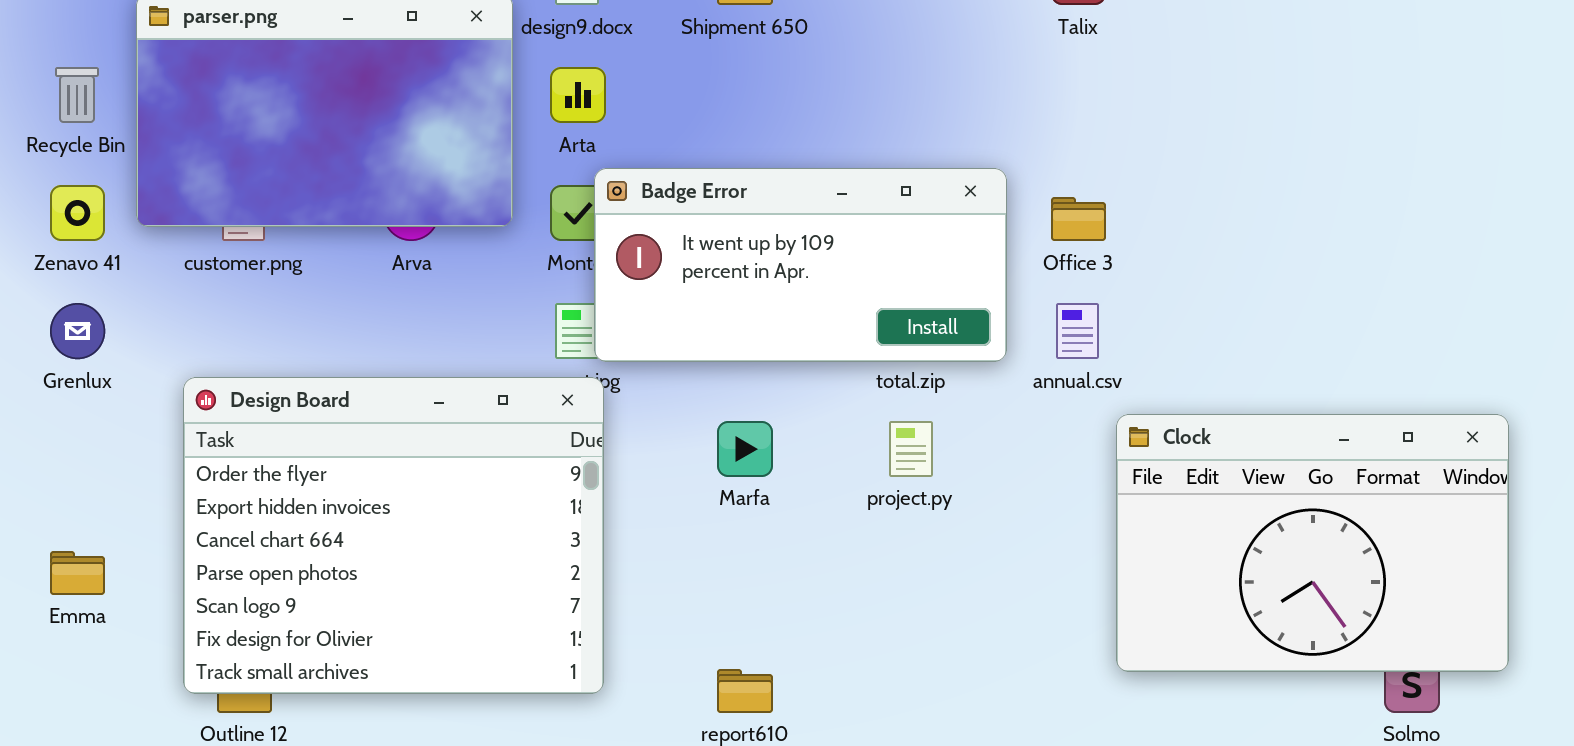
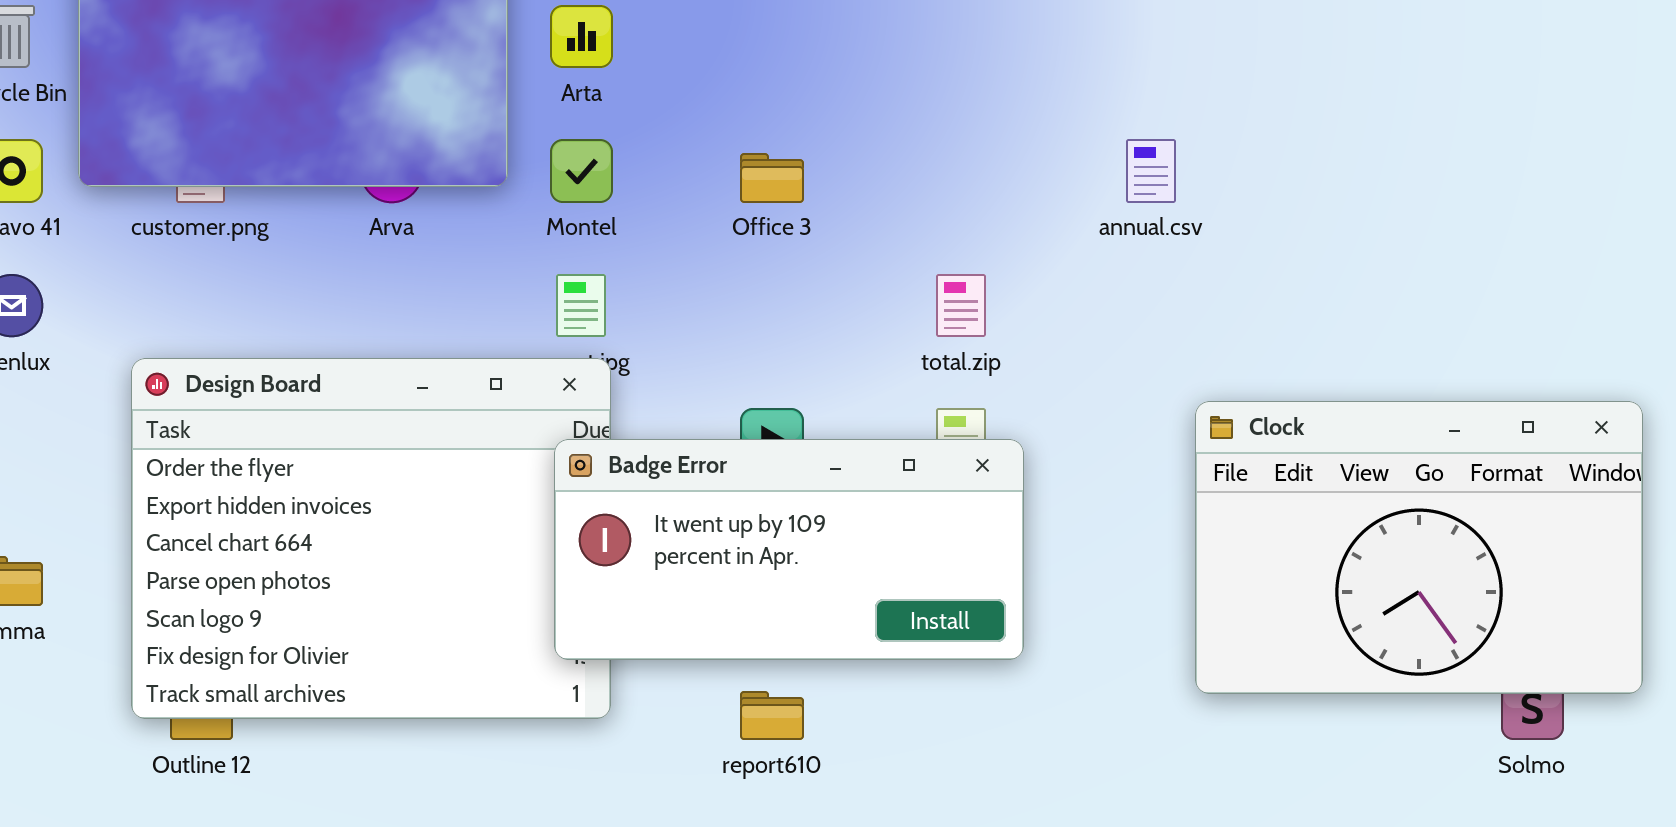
Badge Error: [594,168,1007,362] -> [554,439,1024,660], moved
Office 3: [1051,197,1106,241] -> [740,153,804,203], moved
annual.csv: [1056,303,1099,359] -> [1126,139,1176,203], moved

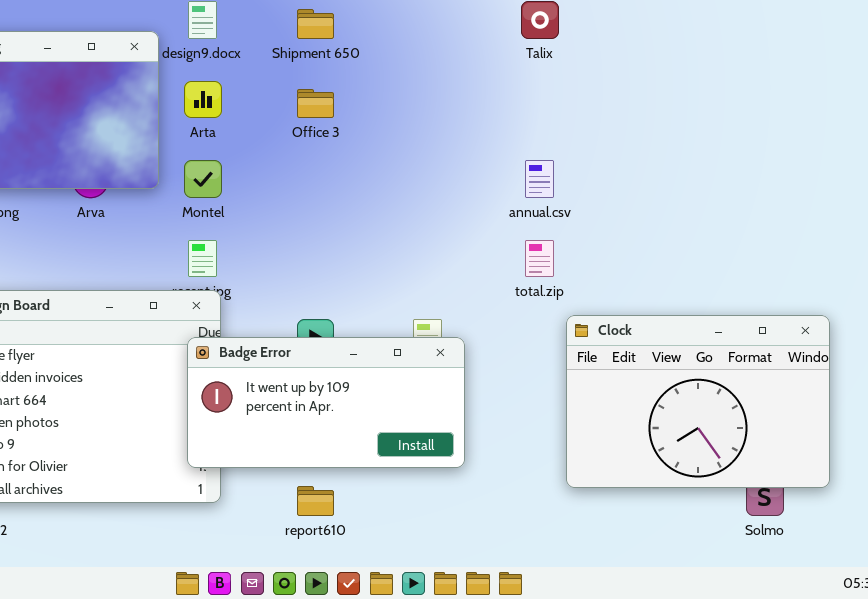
Office 3: [740,153,804,203] -> [297,89,334,118], moved
total.zip: [936,274,986,337] -> [525,240,554,277], moved

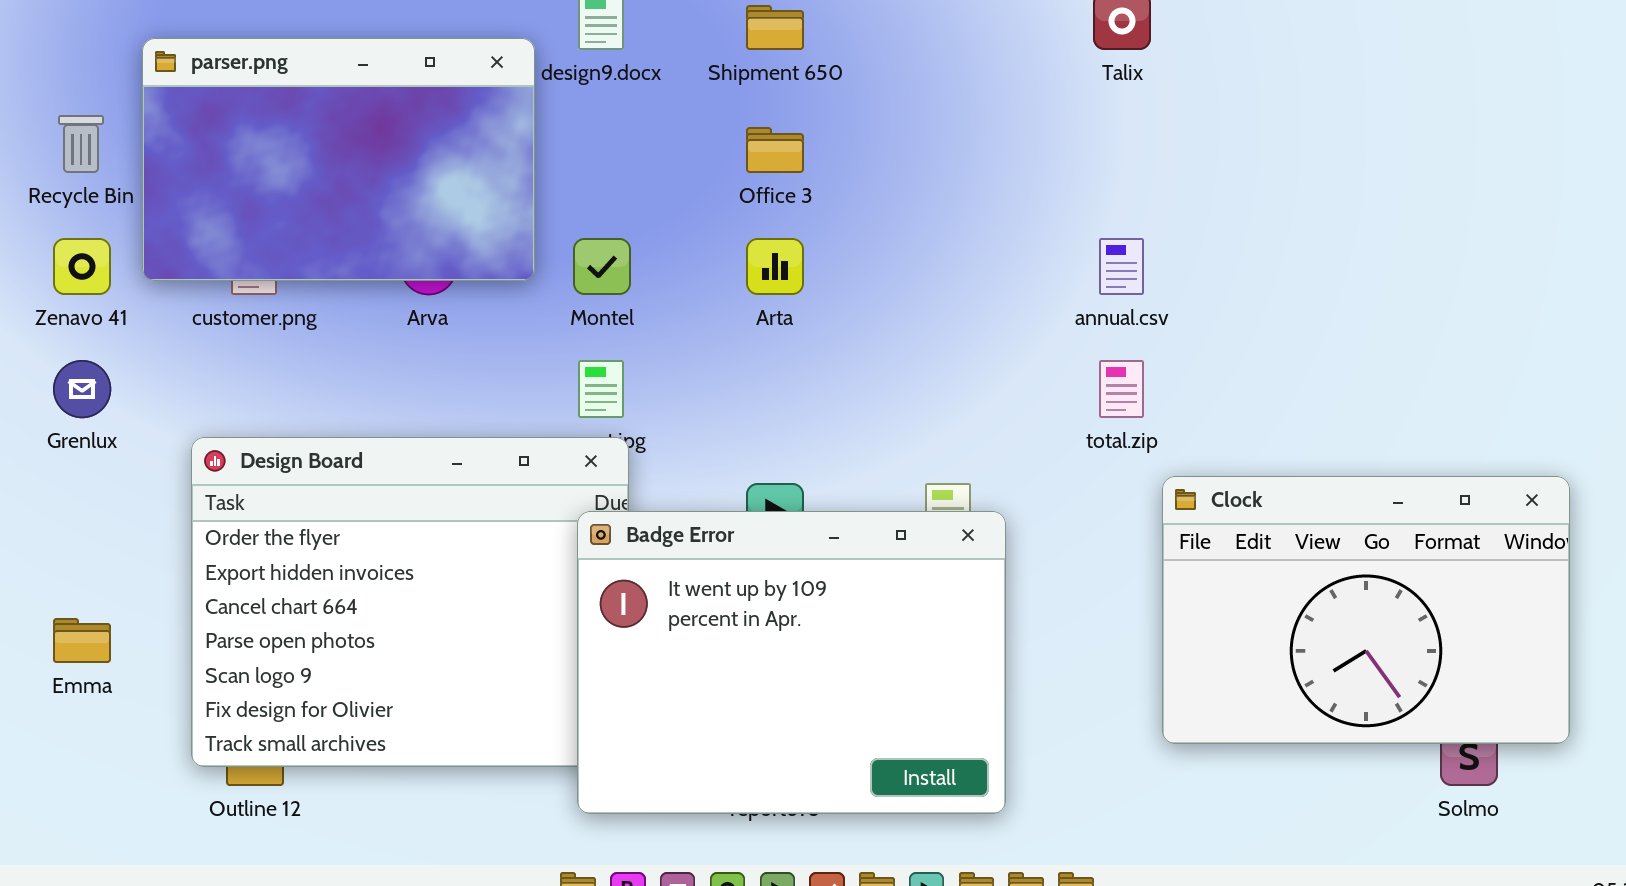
Arta: [184,81,222,118] -> [746,238,804,295], moved
Badge Error: [187,337,465,468] -> [577,511,1006,814], resized

